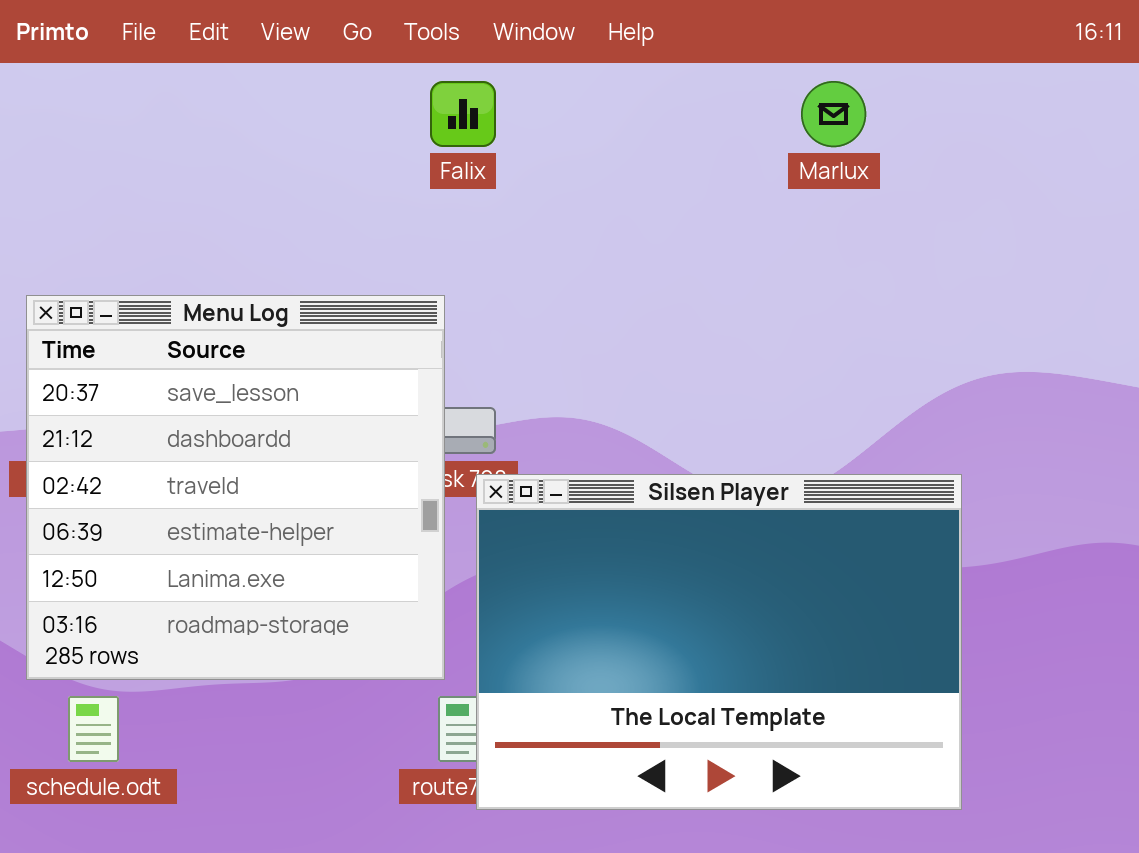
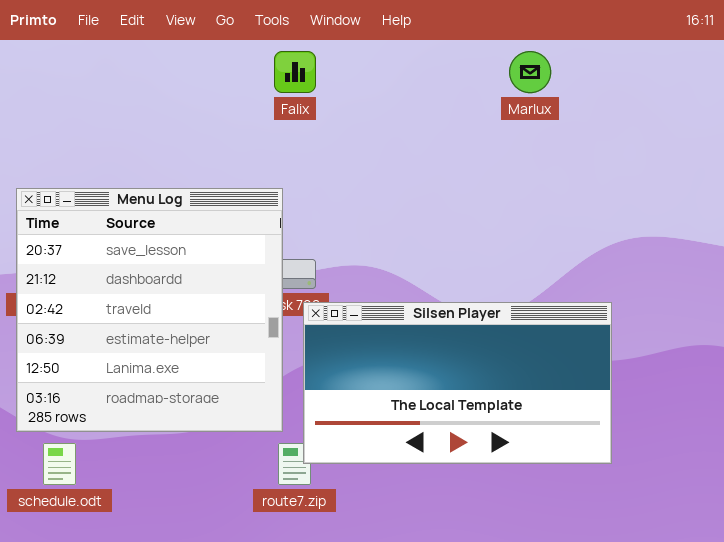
Silsen Player: [476,474,962,810] -> [303,302,612,464], resized

